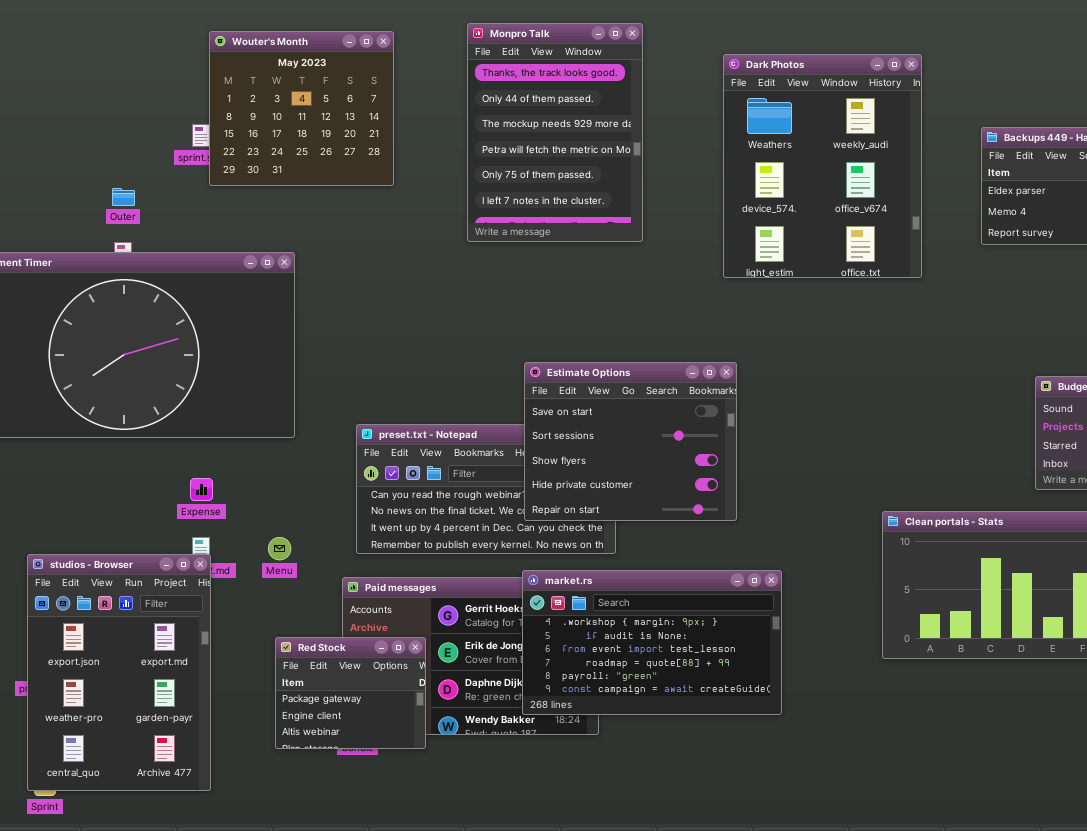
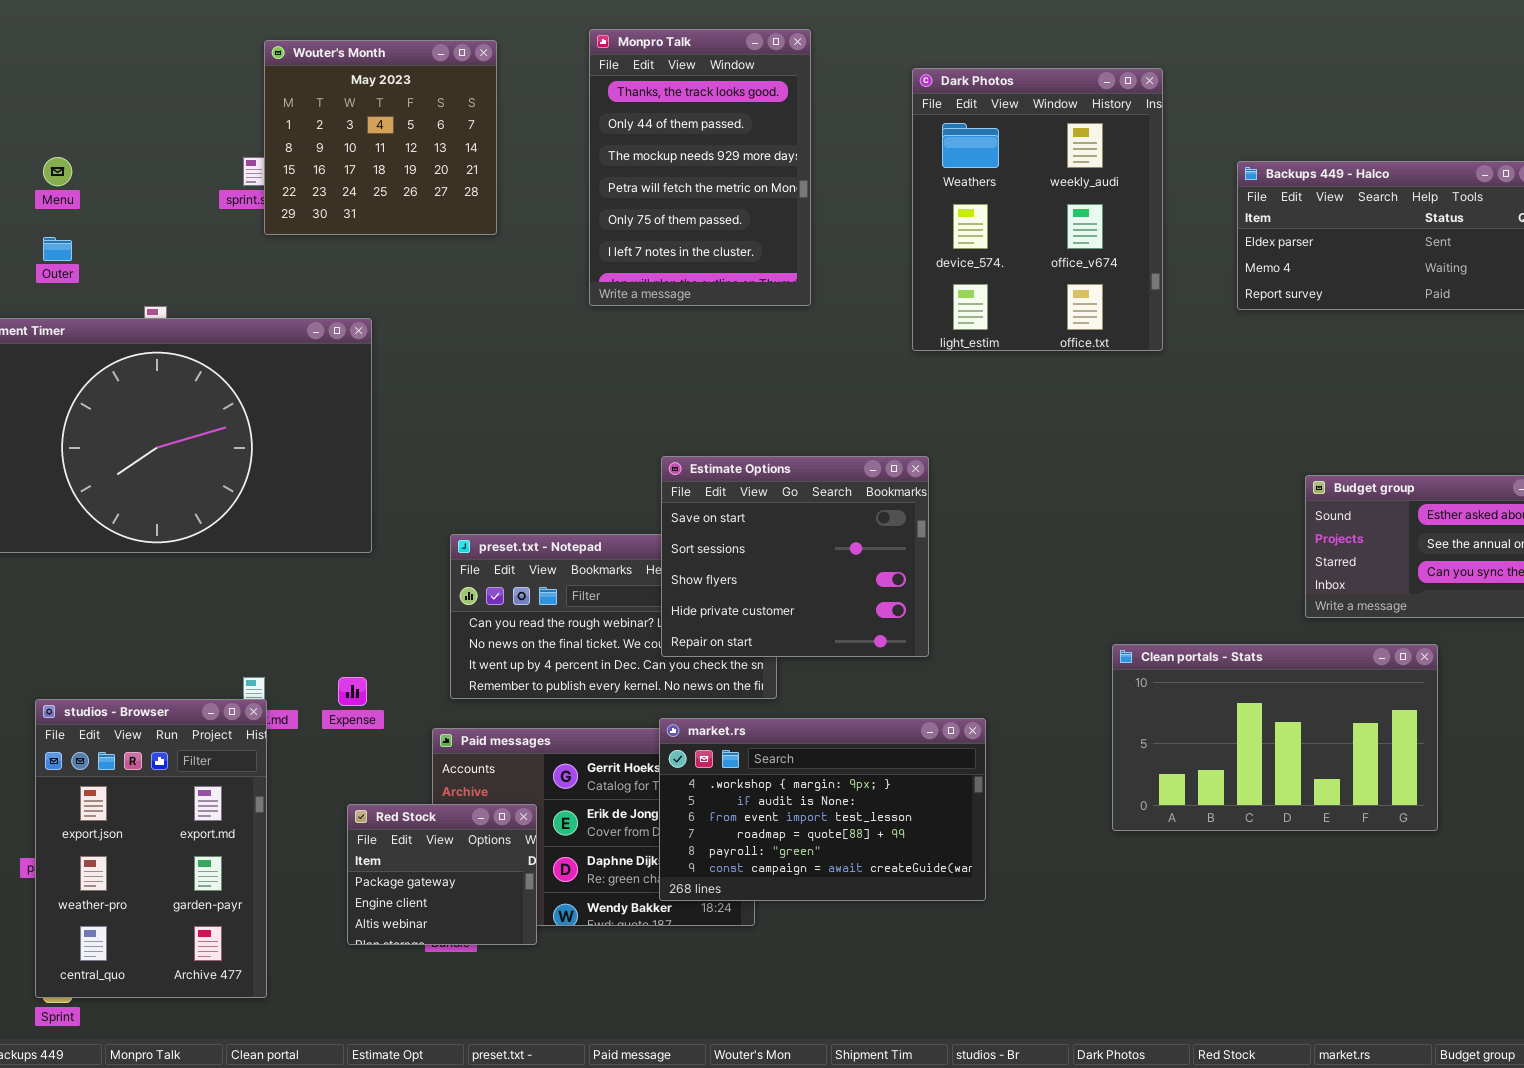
Outer: [112,188,135,206] -> [43,237,72,261], moved
Expense: [190,478,213,501] -> [338,677,367,706], moved
Menu: [268,537,291,560] -> [43,157,72,186], moved

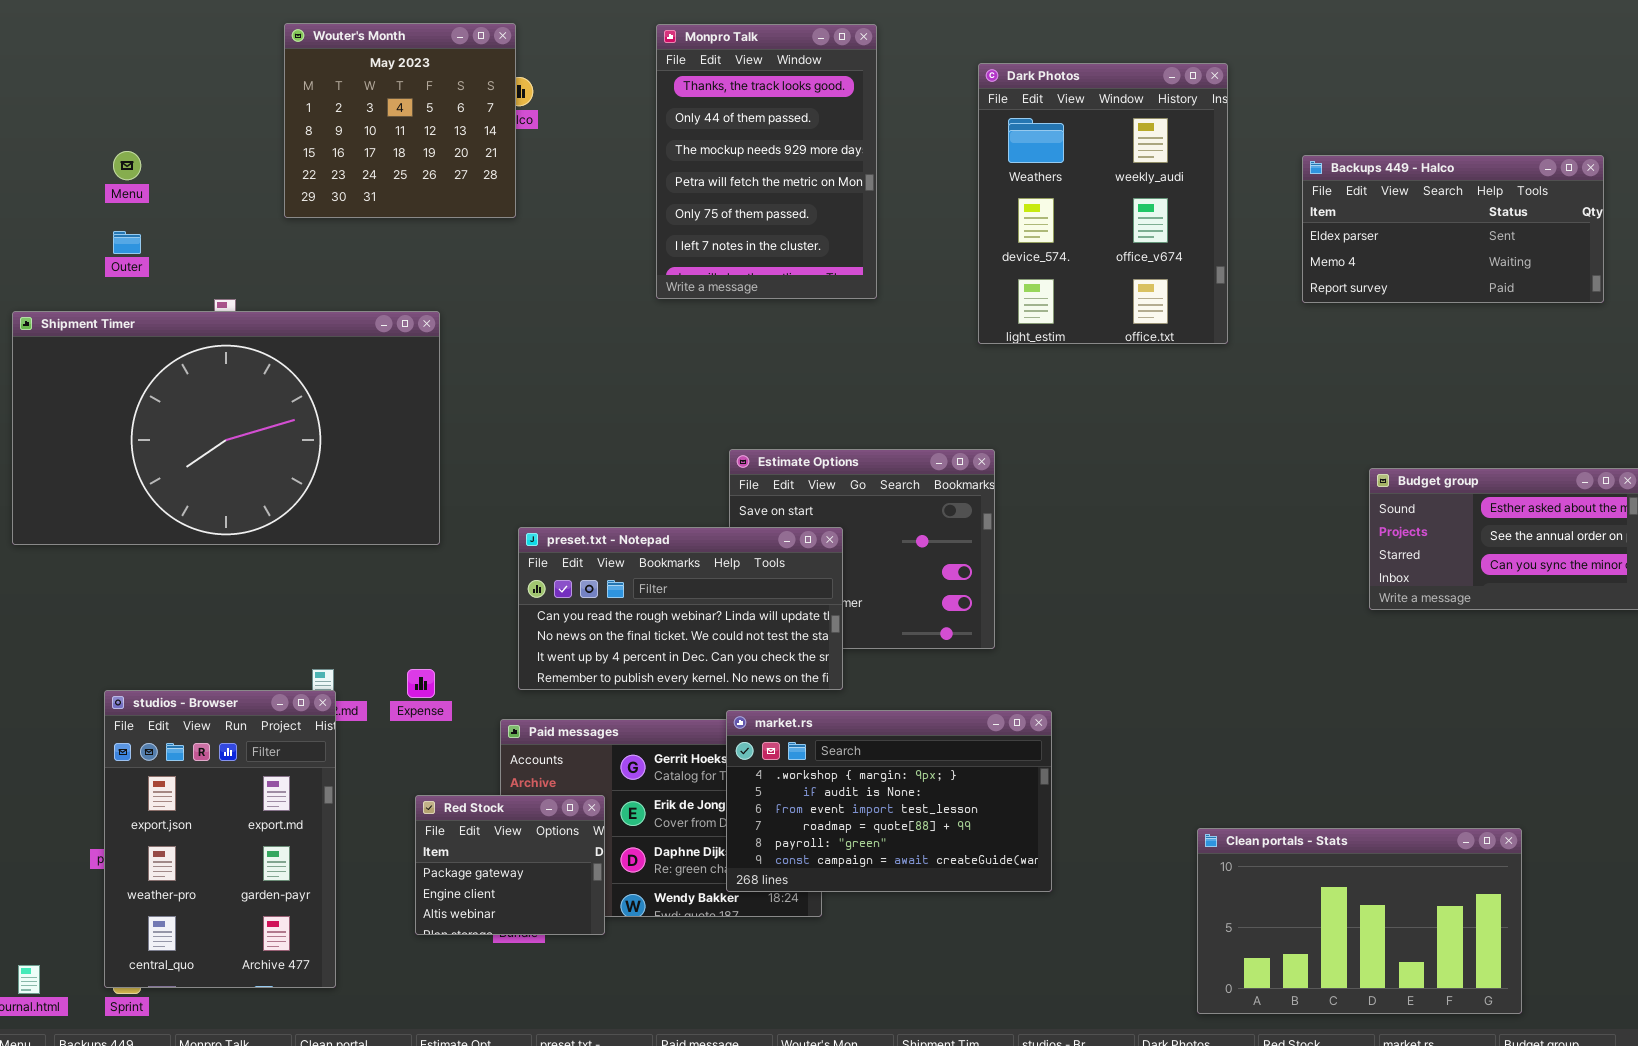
Wouter's Month: [264,40,497,235] -> [284,23,516,218], moved
preset.txt - Notepad: [450,534,777,699] -> [518,527,843,690], raised
Clean portals - Stats: [1112,644,1438,831] -> [1197,828,1522,1014], moved

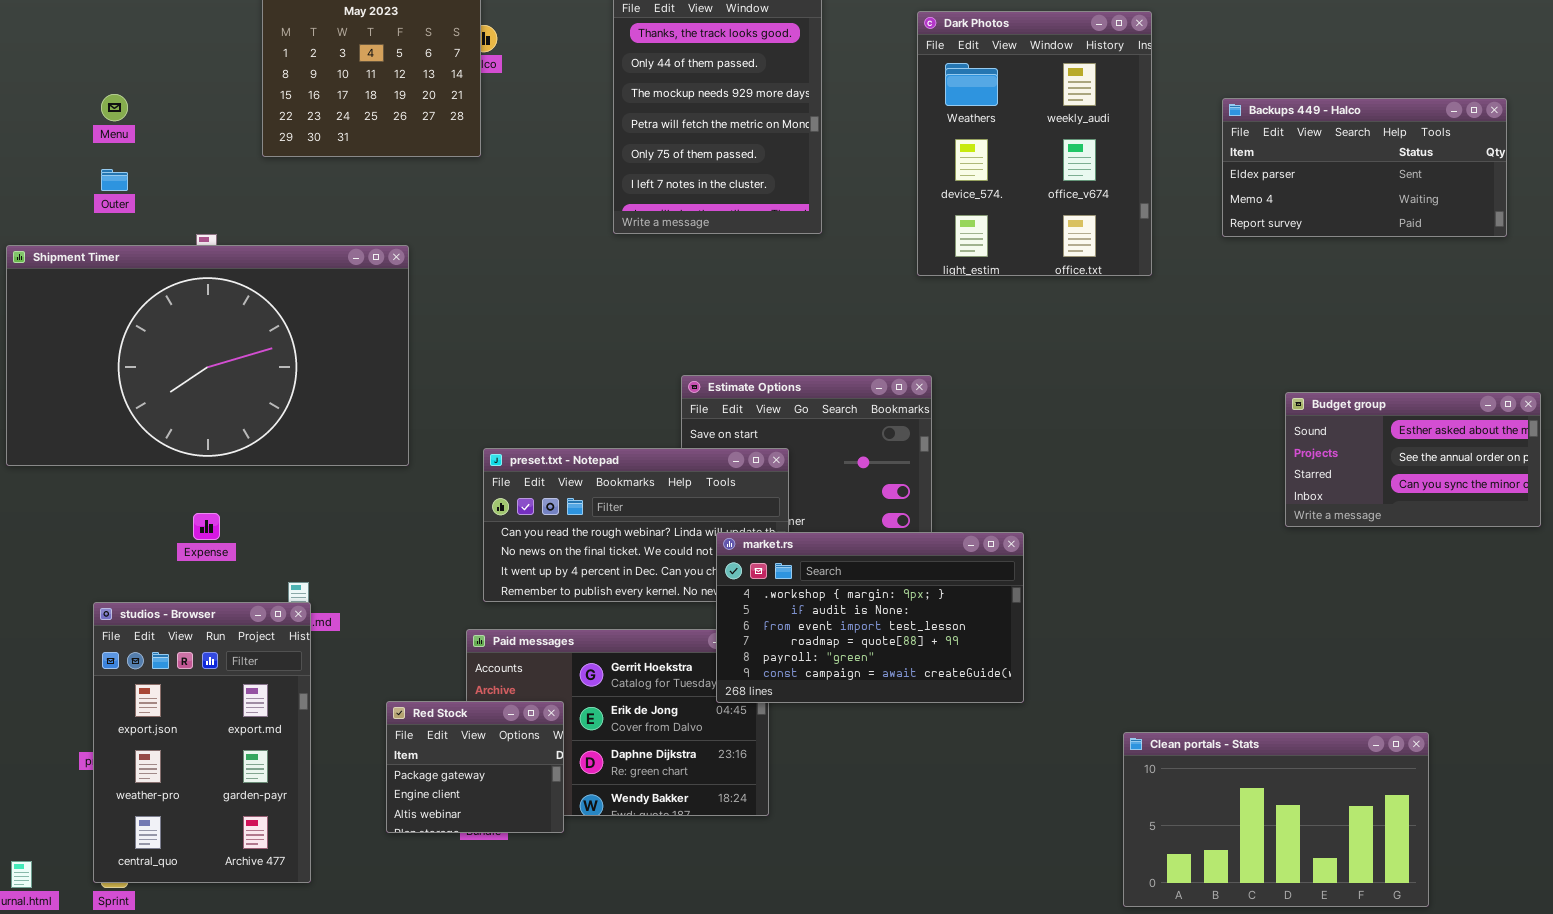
Expense: [407,669,435,698] -> [193,513,220,540], moved
market.rs: [726,710,1052,892] -> [716,532,1024,703], moved

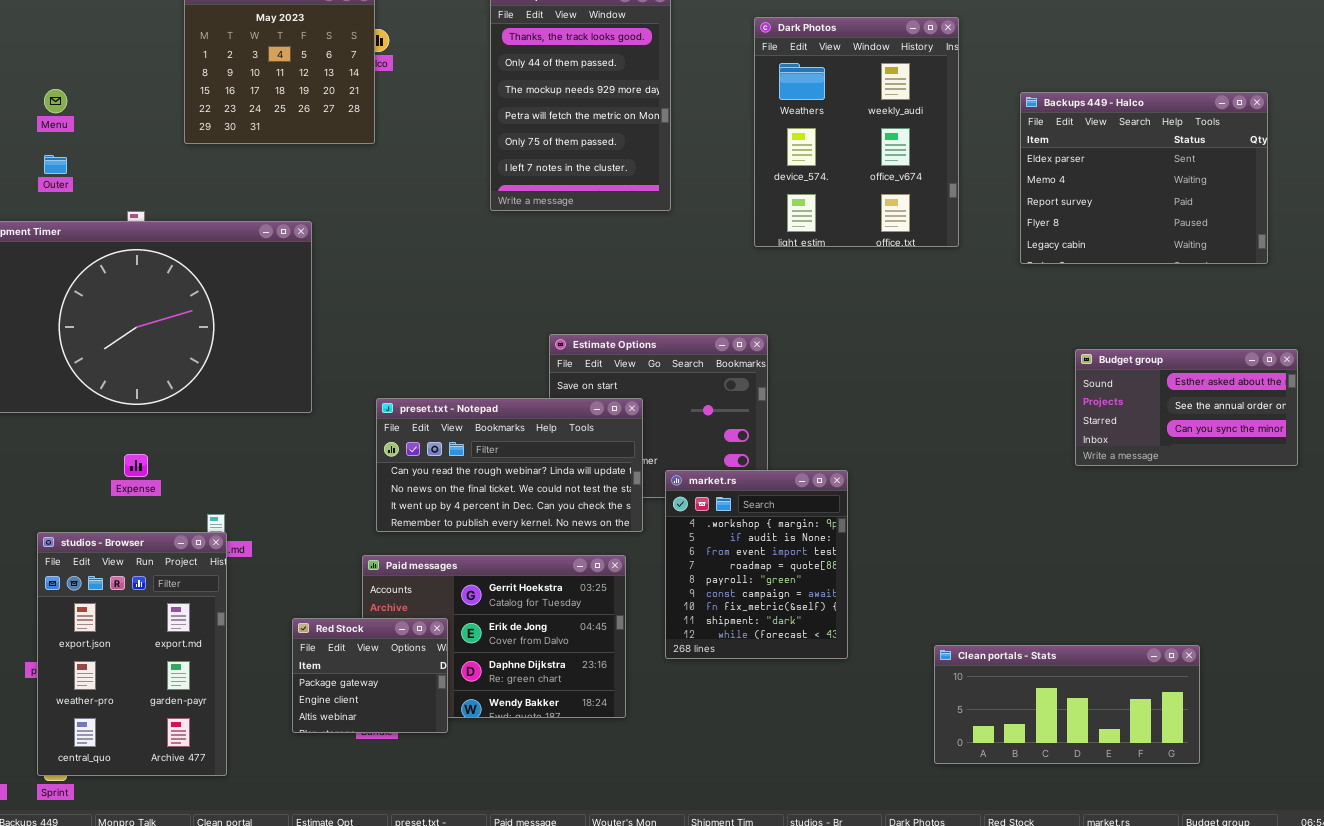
Backups 449 - Halco: [1222,98,1507,237] -> [1020,92,1268,264], resized
market.rs: [716,532,1024,703] -> [665,470,848,659], resized
Clean portals - Stats: [1123,732,1429,907] -> [934,645,1200,764], resized

